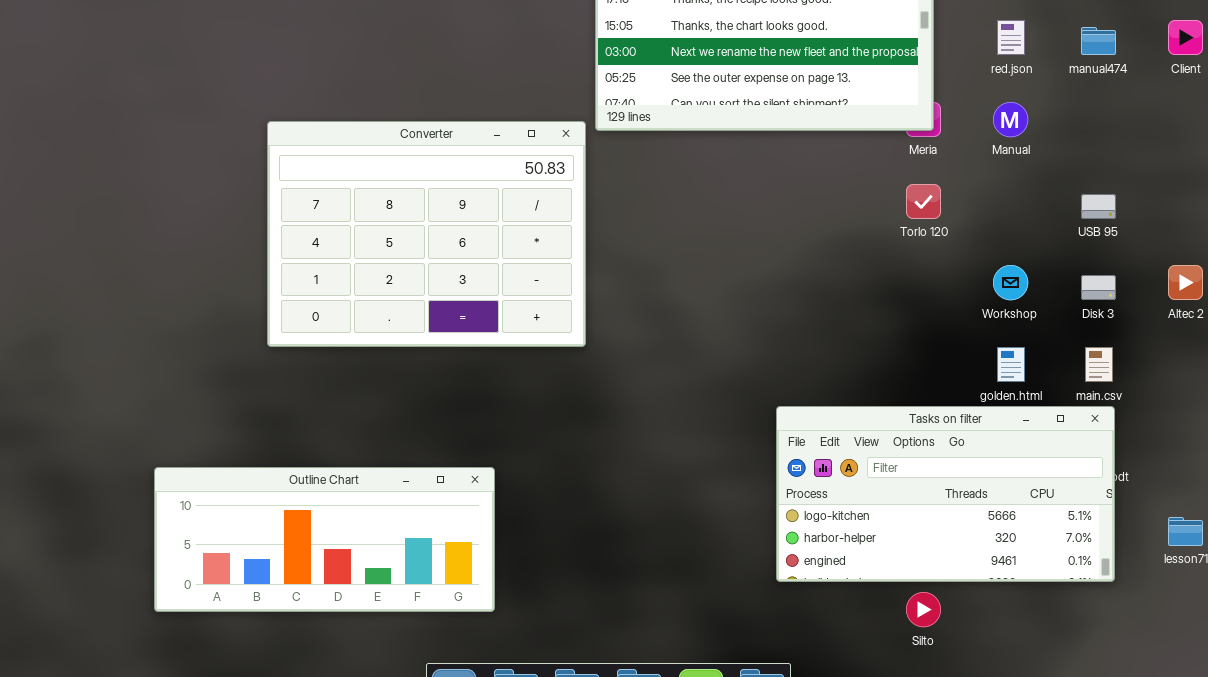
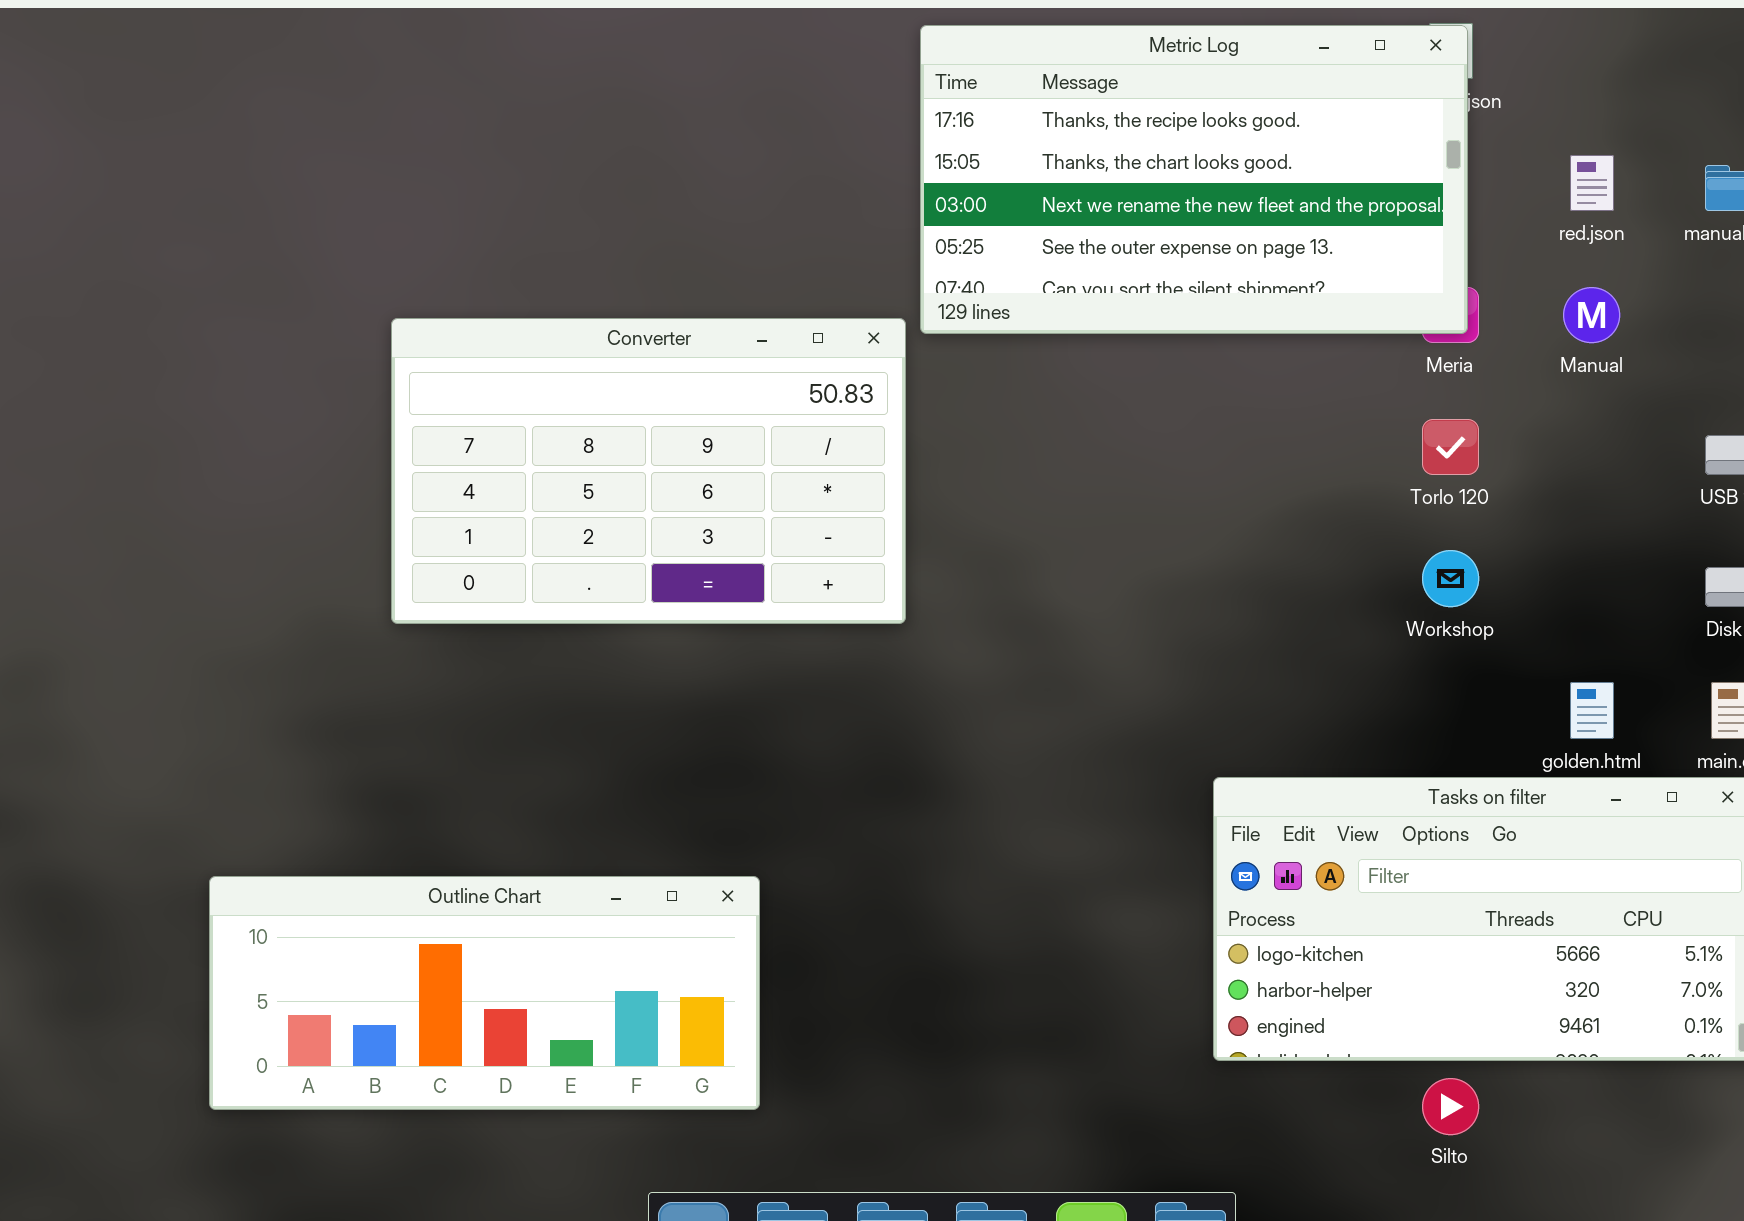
Converter: [267,121,586,347] -> [391,318,906,624], resized
Workshop: [993,265,1028,300] -> [1422,550,1479,607], moved

